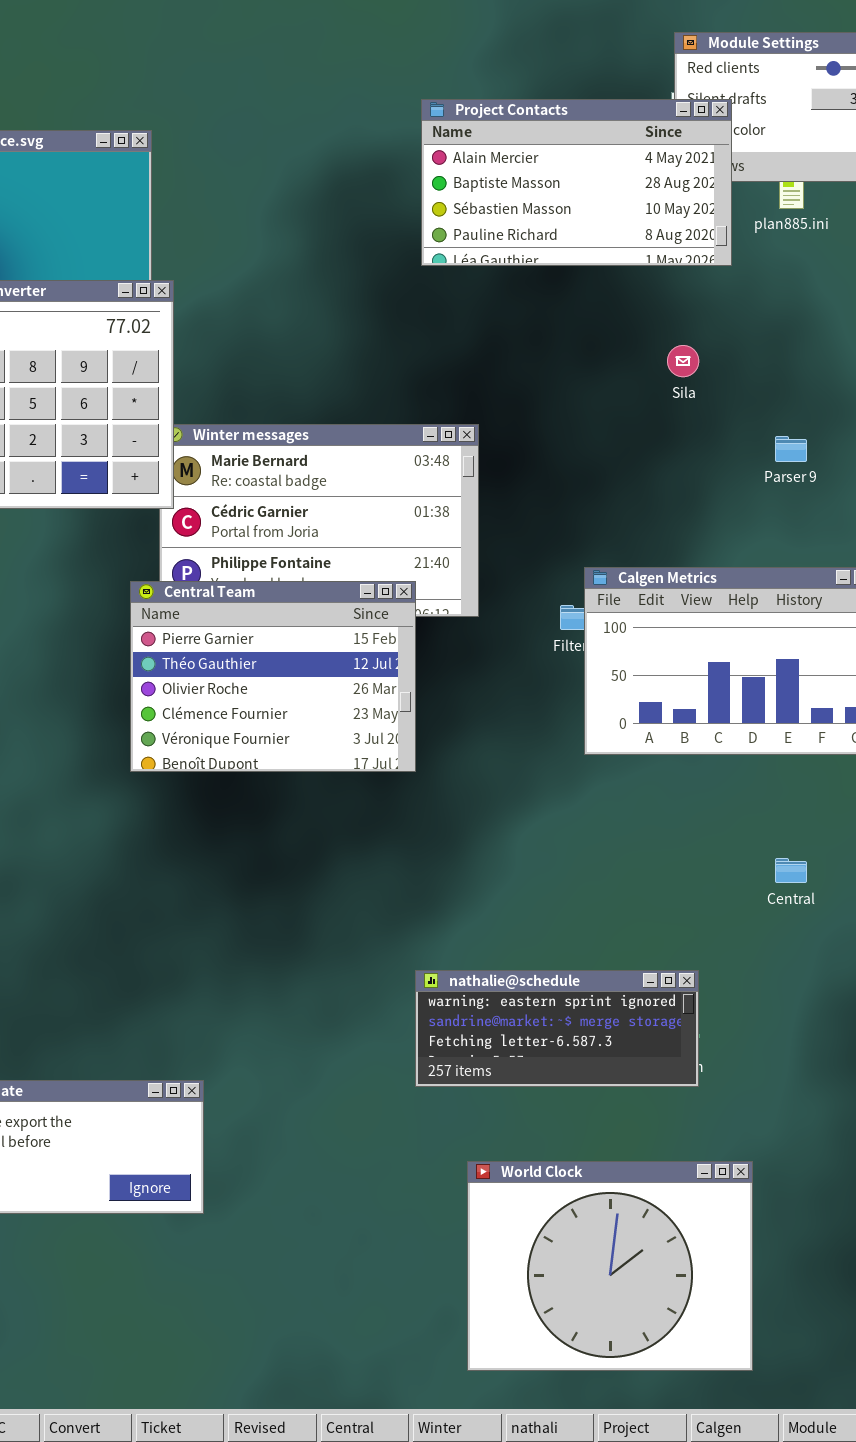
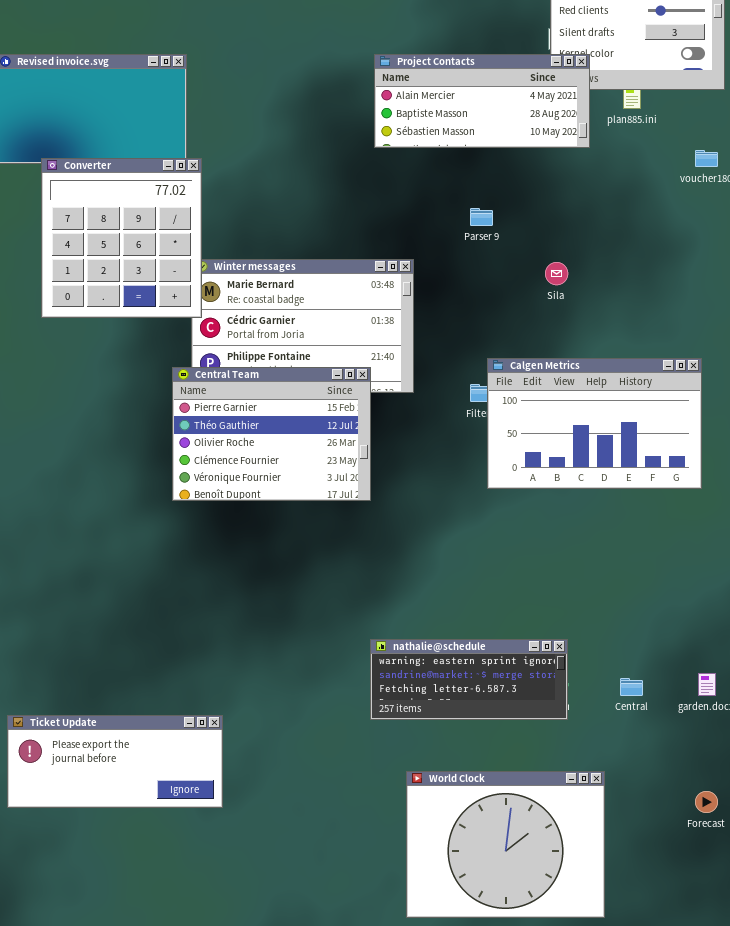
Project Contacts: [421,99,732,266] -> [374,54,590,148], resized
Sila: [667,345,699,377] -> [545,262,568,285], moved
Parser 9: [775,436,807,462] -> [470,208,493,226], moved
Central: [775,858,807,883] -> [620,678,643,696], moved

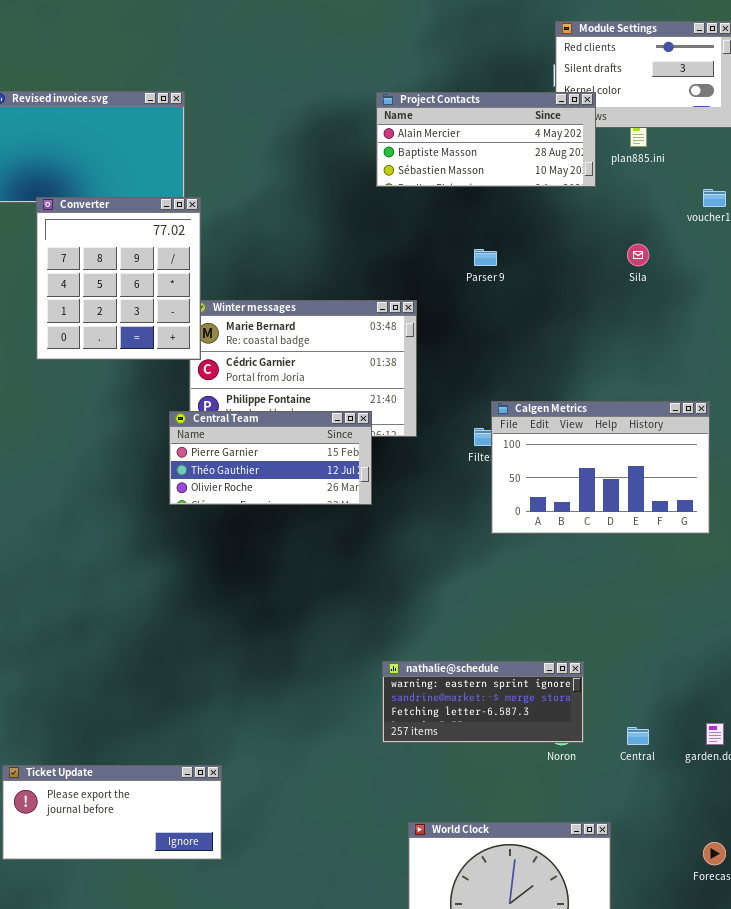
Sila: [545,262,568,285] -> [627,244,649,266], moved
Central Team: [172,367,371,501] -> [169,411,372,505], resized
nathalie@schedule: [370,639,568,720] -> [382,661,584,743], moved

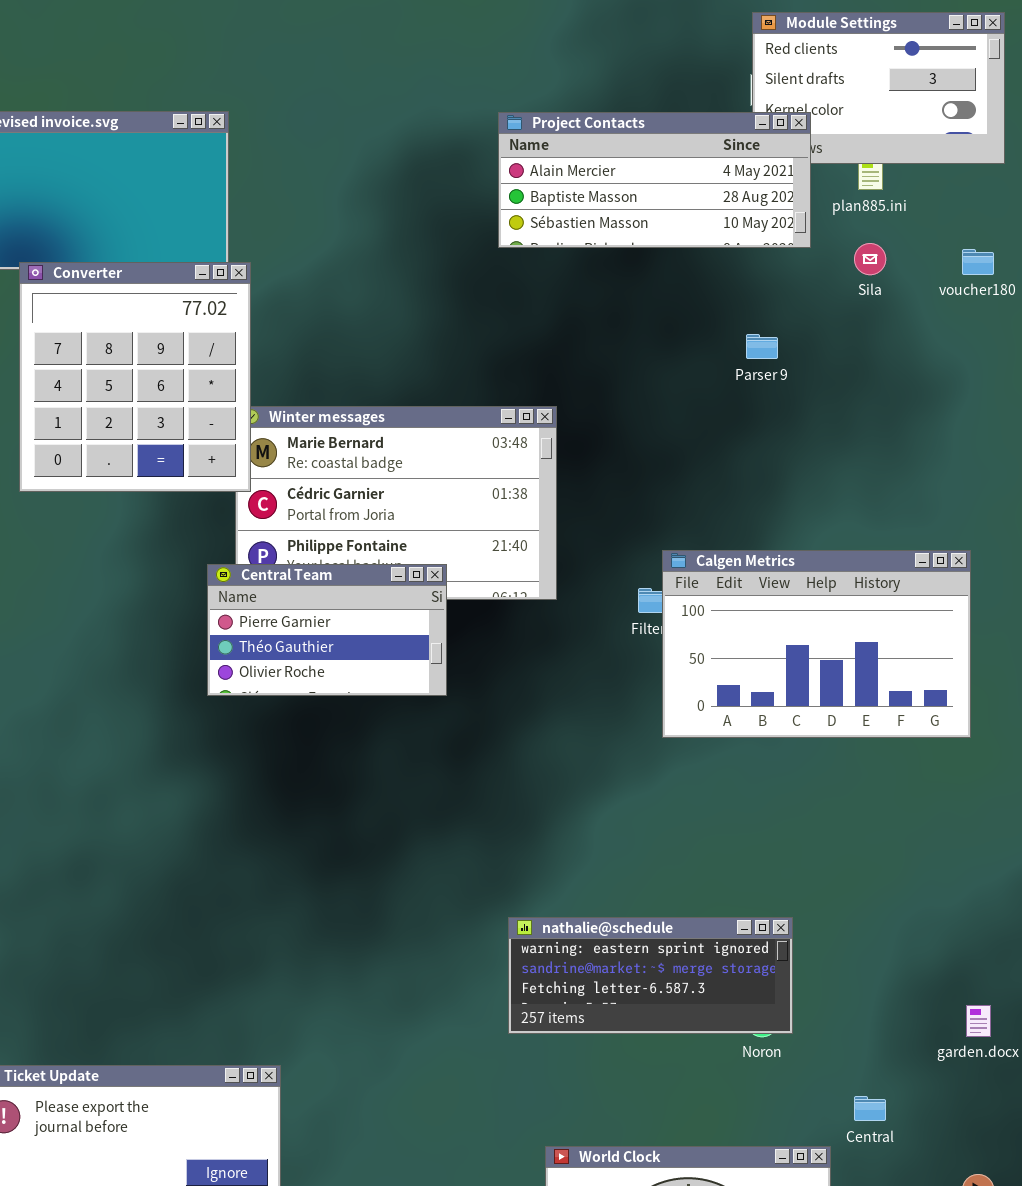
Sila: [627,244,649,266] -> [854,243,886,275], moved
Parser 9: [474,249,497,266] -> [746,334,778,359], moved
Central Team: [169,411,372,505] -> [207,564,447,696], resized
Central: [627,727,649,745] -> [854,1096,886,1121], moved

